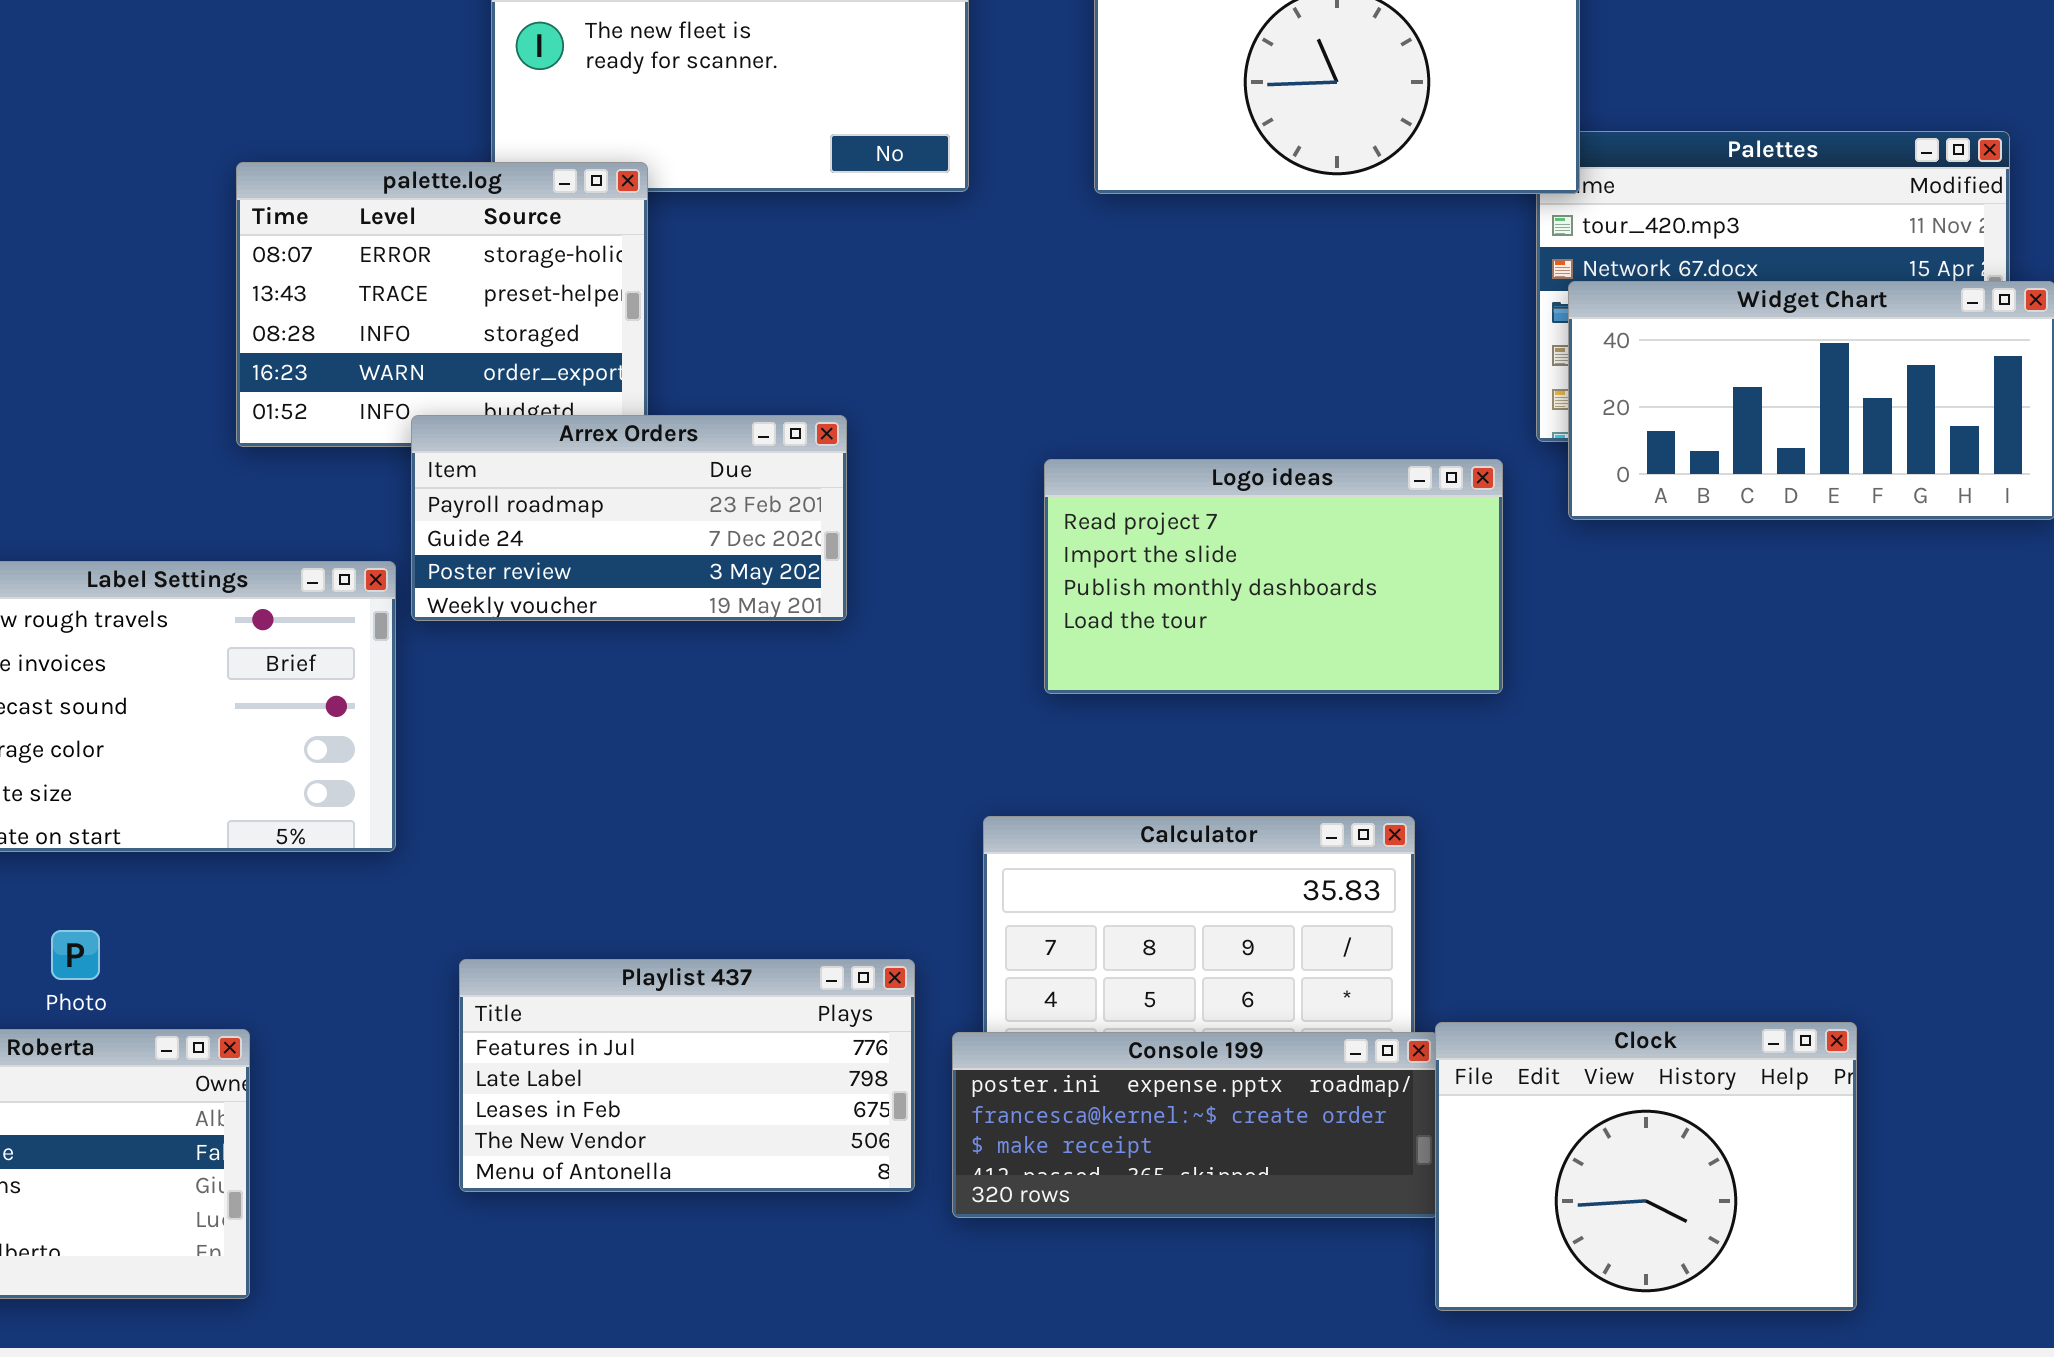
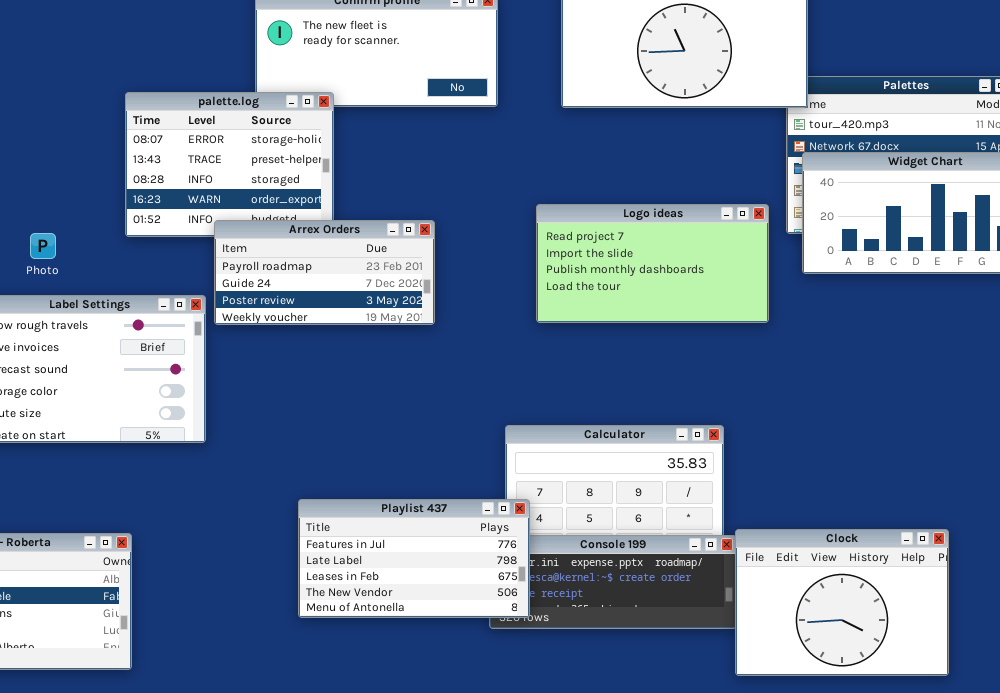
Logo ideas: [1044,459,1503,694] -> [536,204,769,323], moved
Photo: [51,930,100,980] -> [30,233,56,259], moved
Playlist 437: [459,959,915,1192] -> [298,499,530,618], moved

